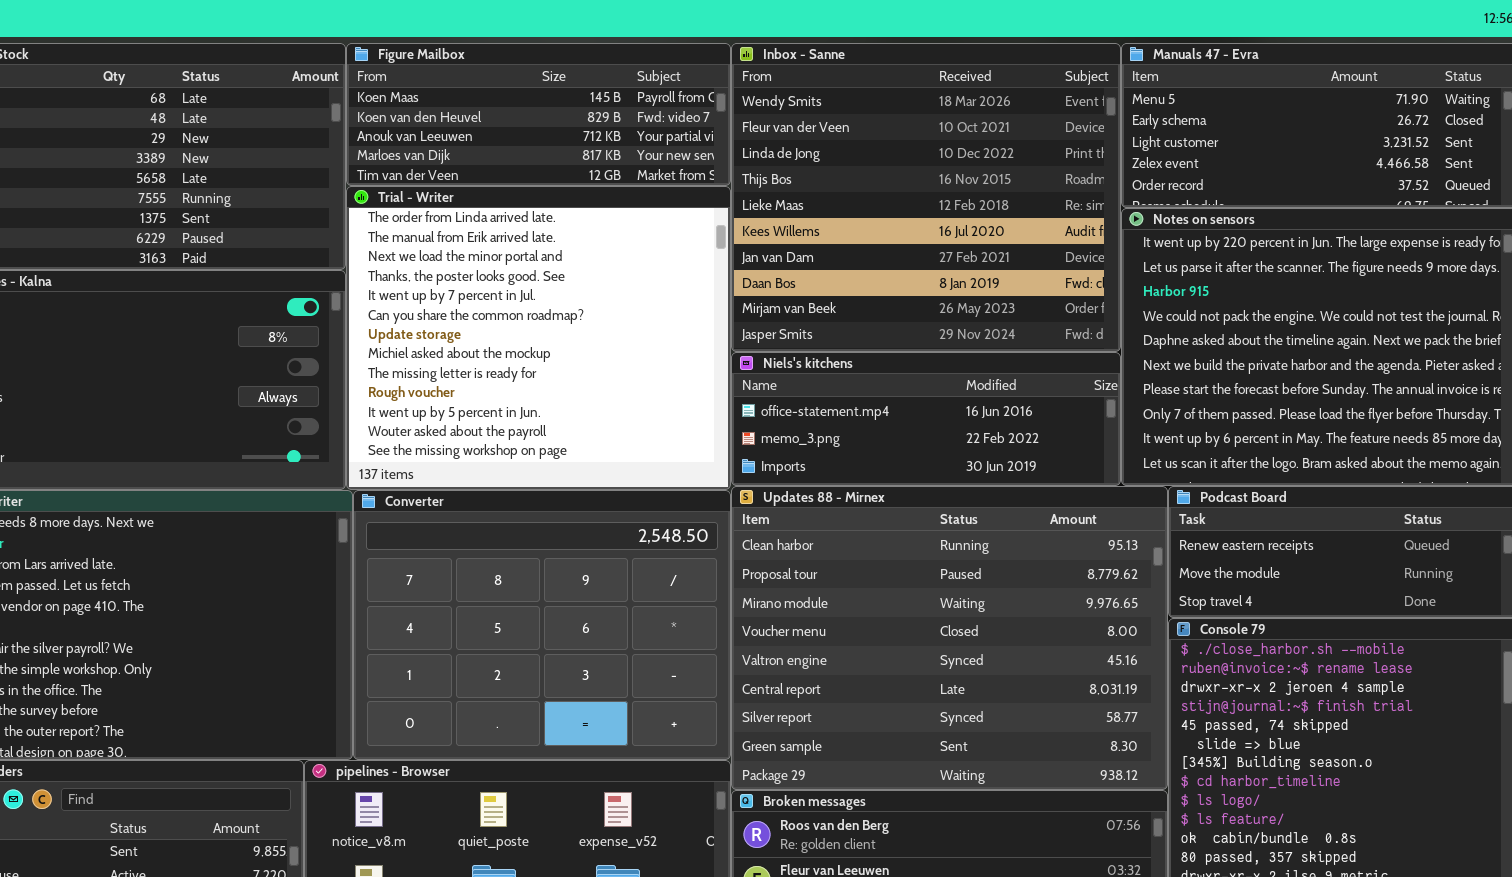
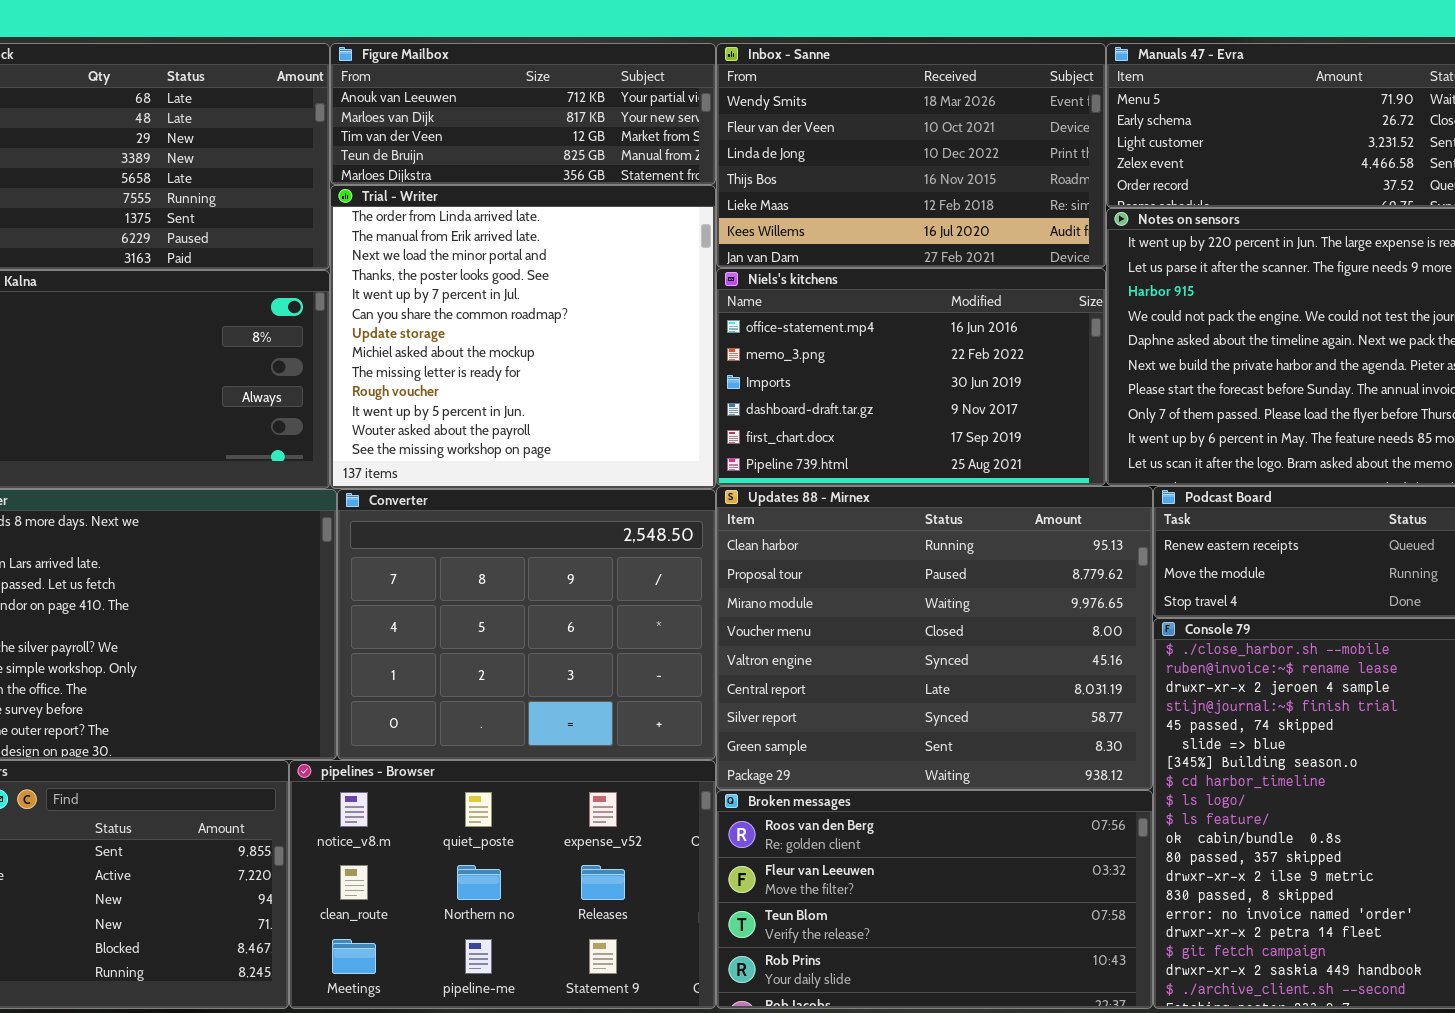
Figure Mailbox: [346,43,731,186] -> [330,43,716,185], scrolled down 2 rows
Inbox - Sanne: [731,43,1121,352] -> [716,43,1106,268], resized
Niels's kitchens: [731,352,1121,486] -> [716,268,1106,486], resized

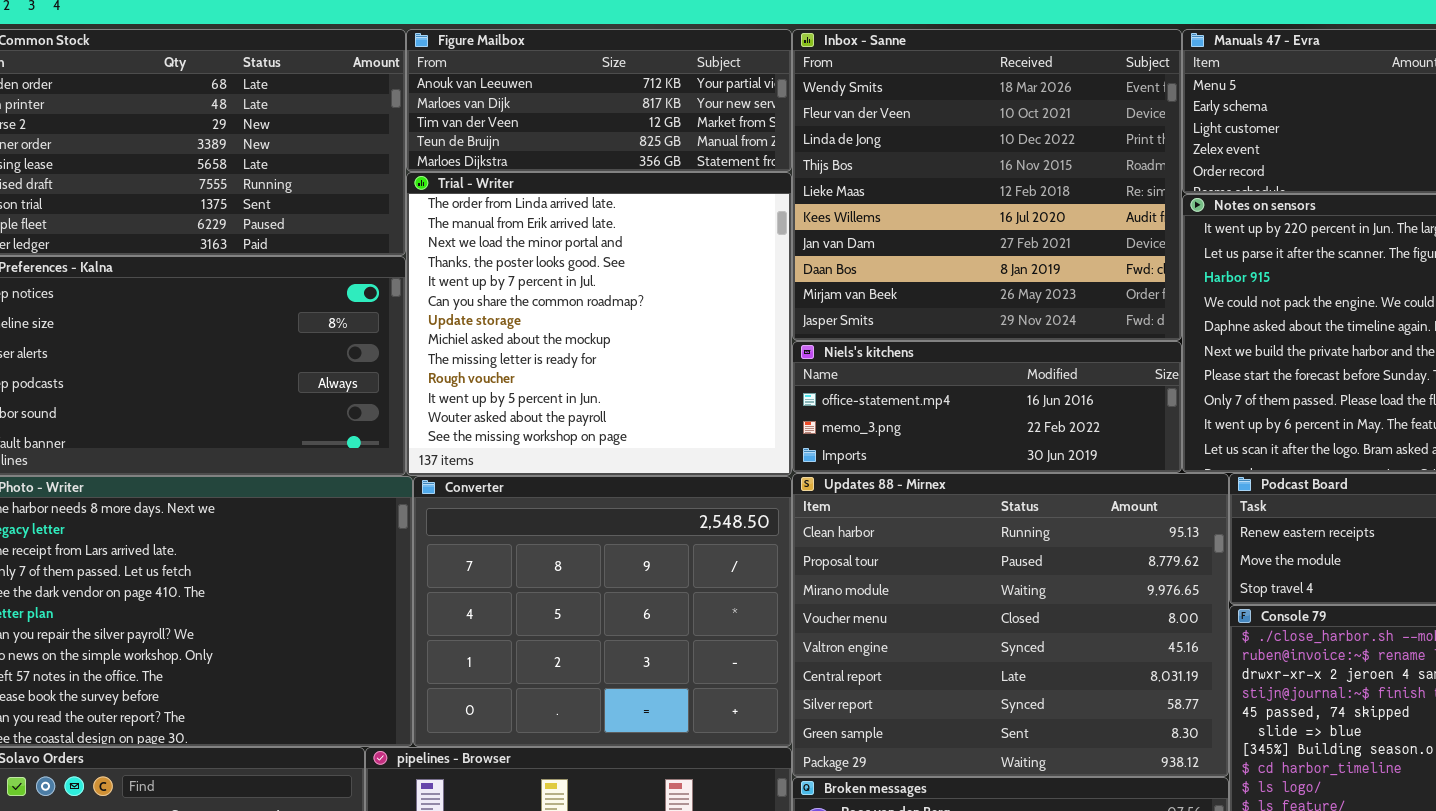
Inbox - Sanne: [716,43,1106,268] -> [792,29,1182,341], resized
Niels's kitchens: [716,268,1106,486] -> [792,341,1182,473], resized

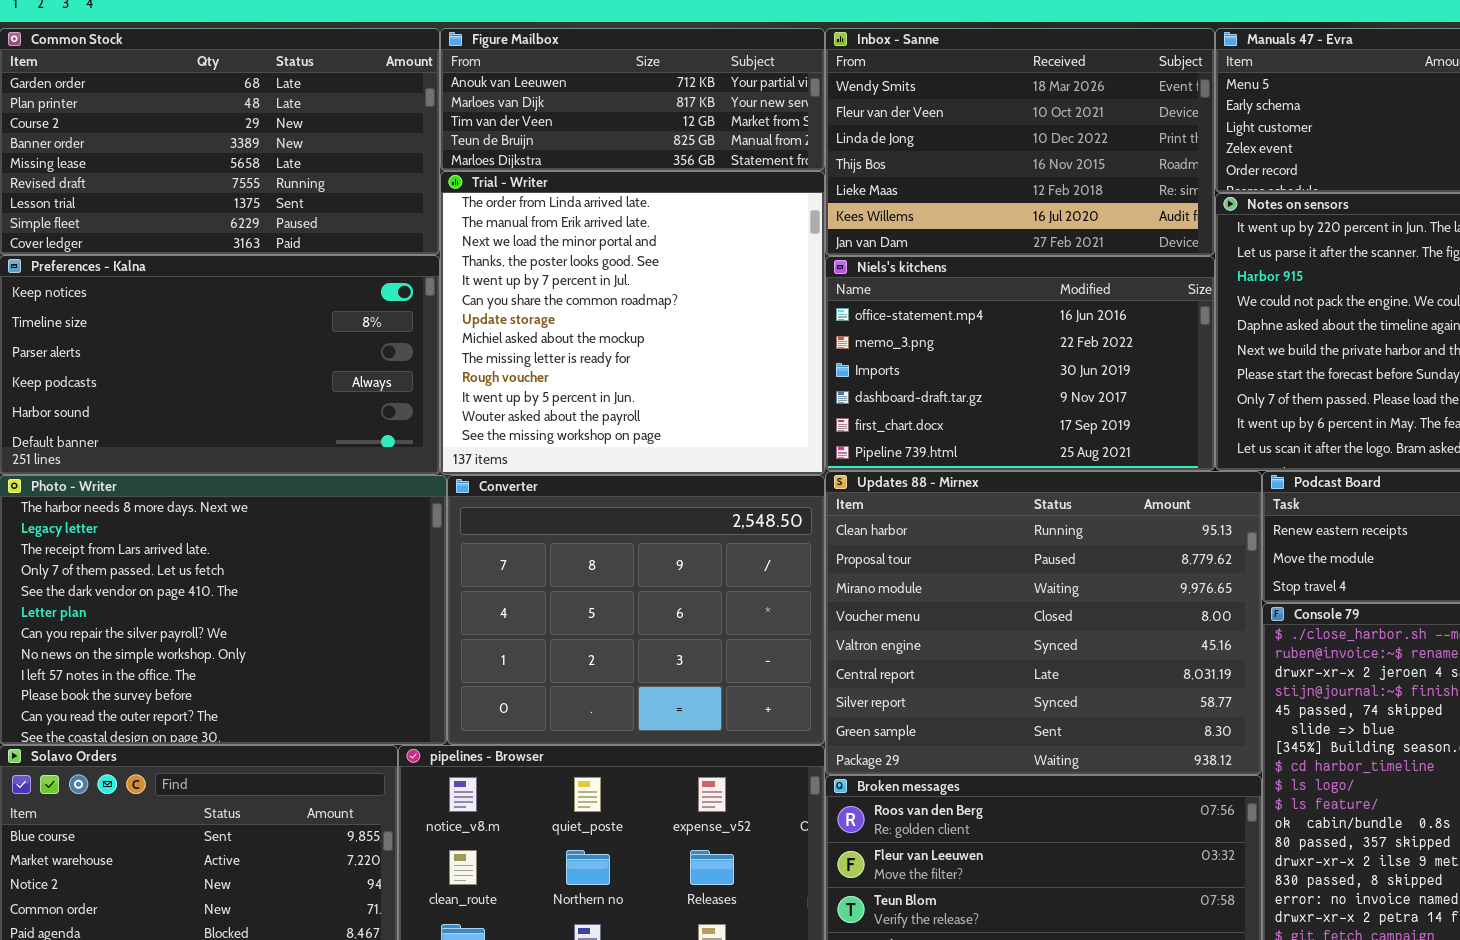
Inbox - Sanne: [792,29,1182,341] -> [825,28,1215,256], resized
Niels's kitchens: [792,341,1182,473] -> [825,256,1215,471], resized

